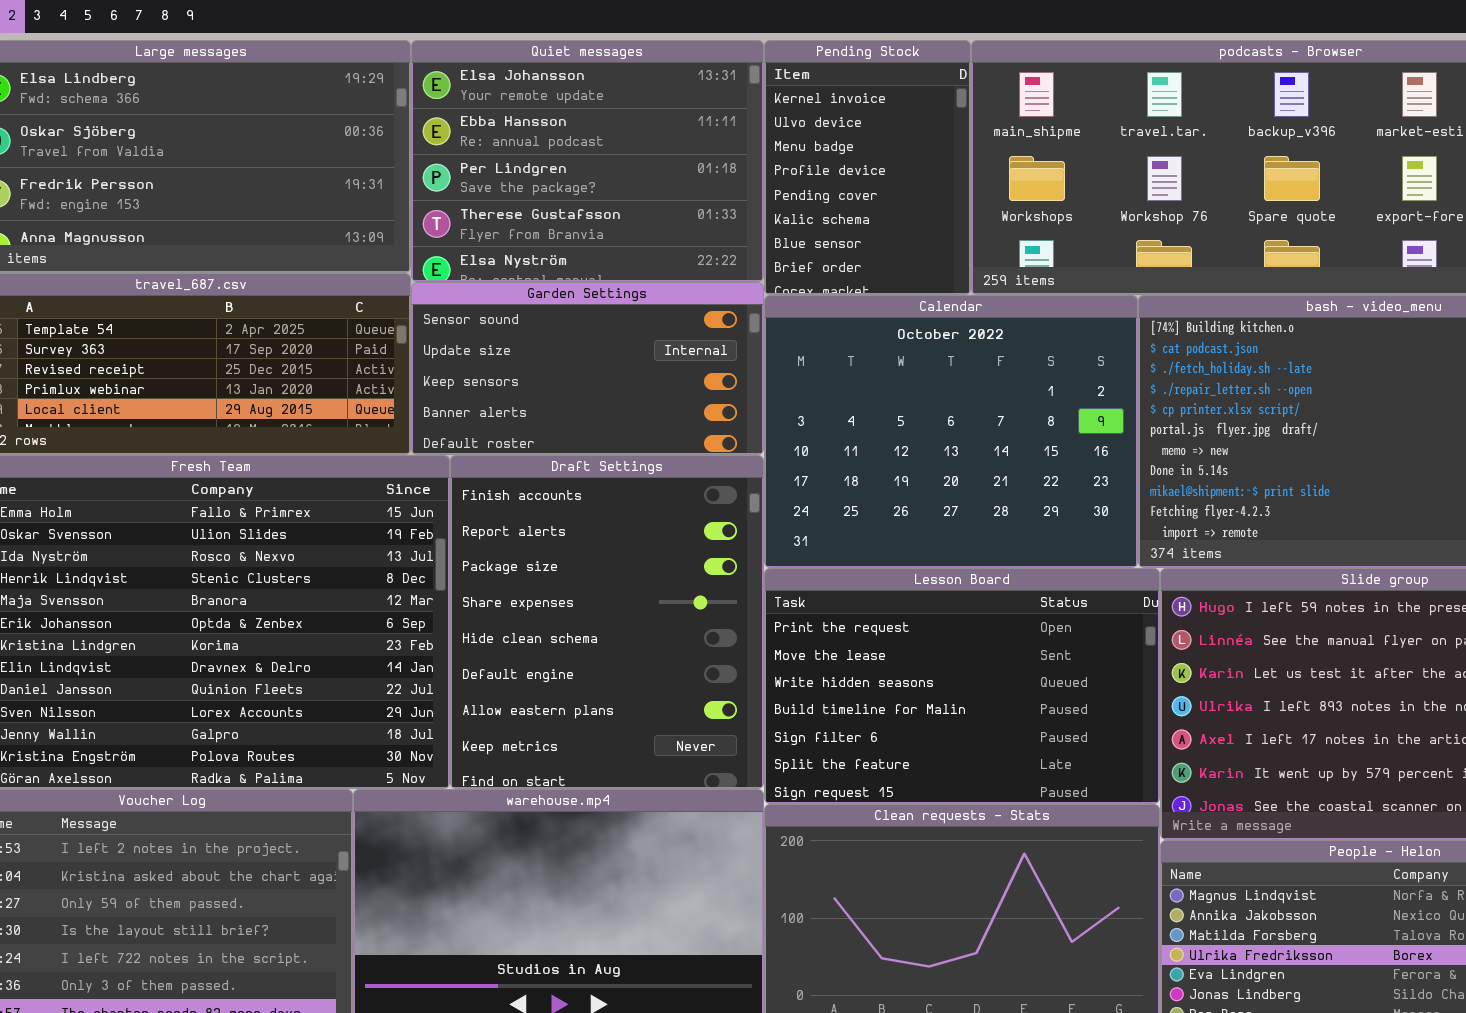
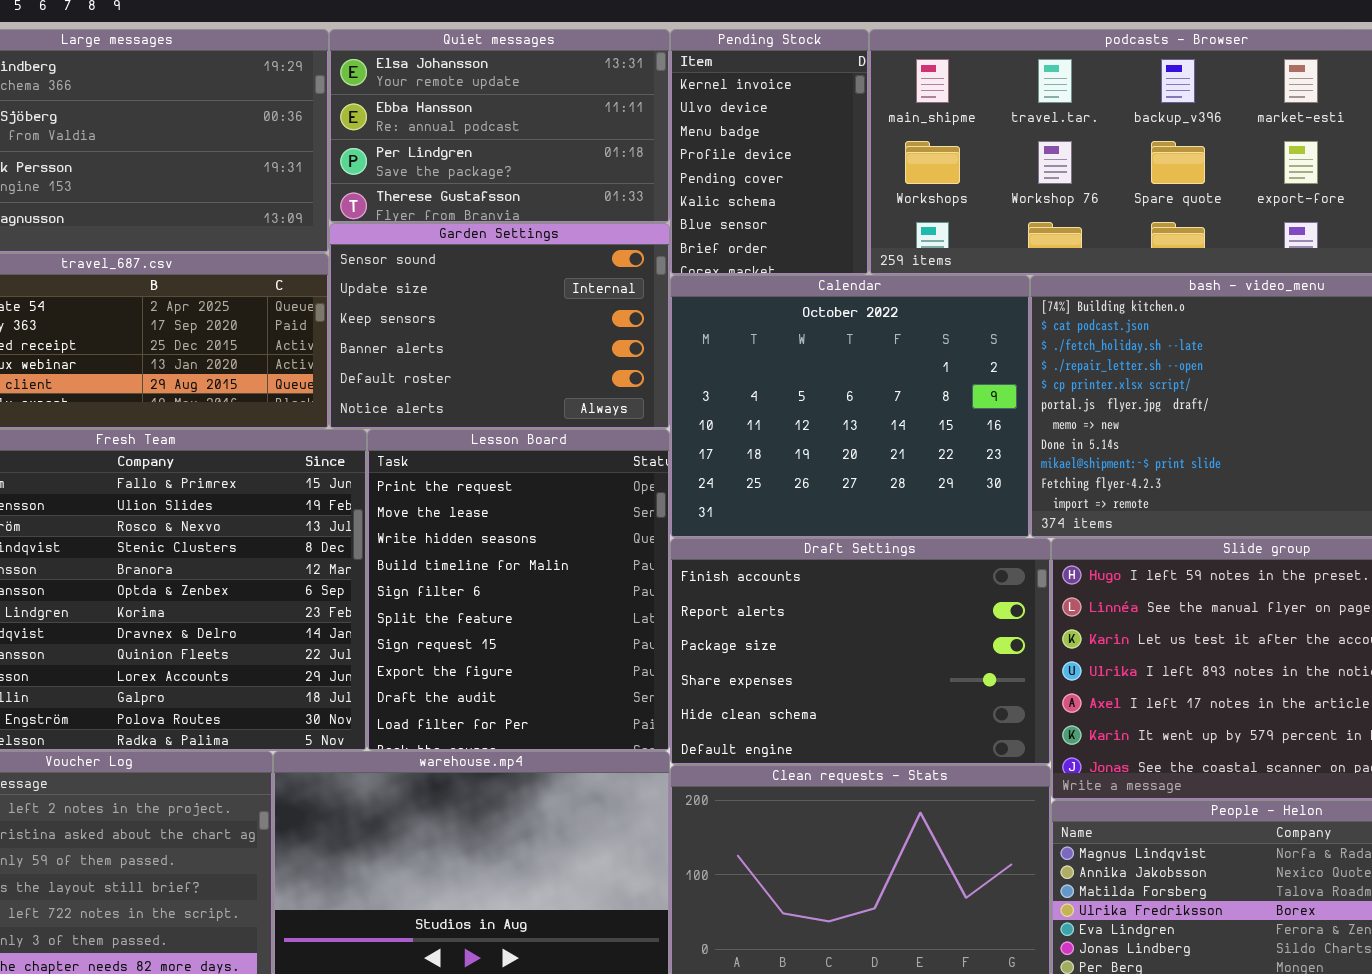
Quiet messages: [411,40,764,282] -> [329,29,670,223], resized
Garden Settings: [411,282,764,455] -> [329,223,670,429], resized
Draft Settings: [450,455,764,789] -> [670,538,1051,765], moved, resized
Lesson Board: [764,568,1160,804] -> [367,429,670,751], moved, resized

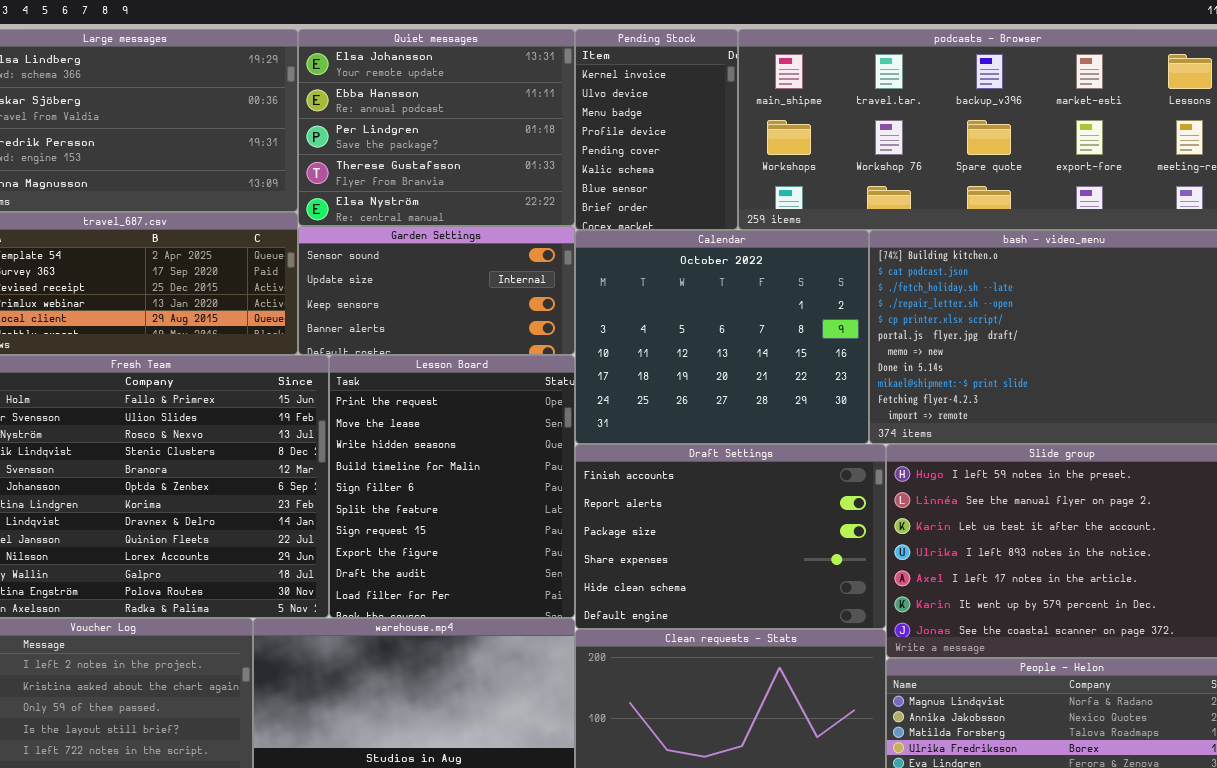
Quiet messages: [329,29,670,223] -> [298,29,575,226], resized
Garden Settings: [329,223,670,429] -> [298,226,575,355], resized

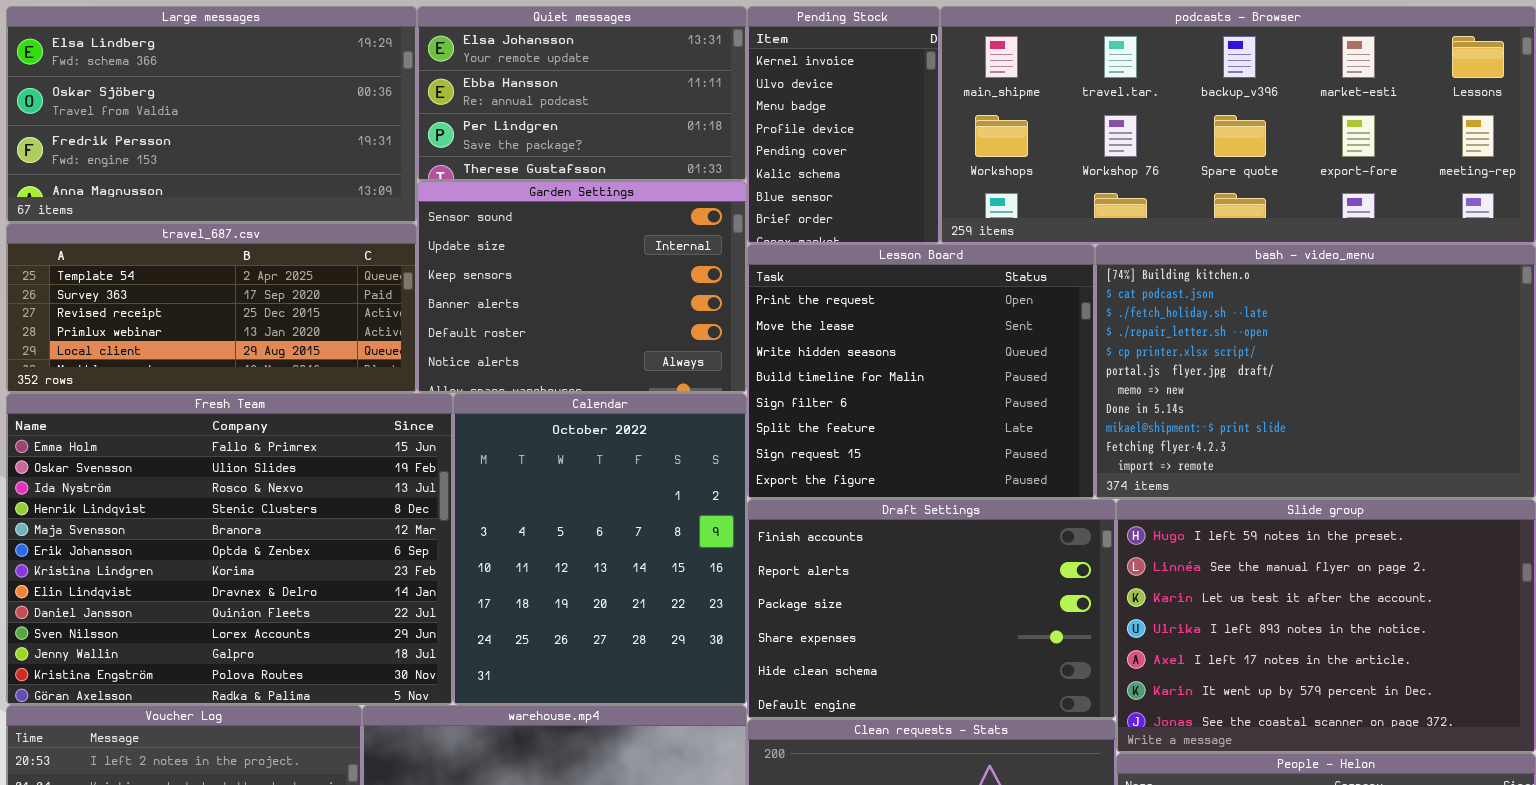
Quiet messages: [298,29,575,226] -> [417,6,747,181], resized
Garden Settings: [298,226,575,355] -> [417,181,747,393], resized
Calendar: [575,230,869,444] -> [453,393,747,705], moved, resized
Lesson Board: [329,355,575,618] -> [747,244,1095,499], moved, resized

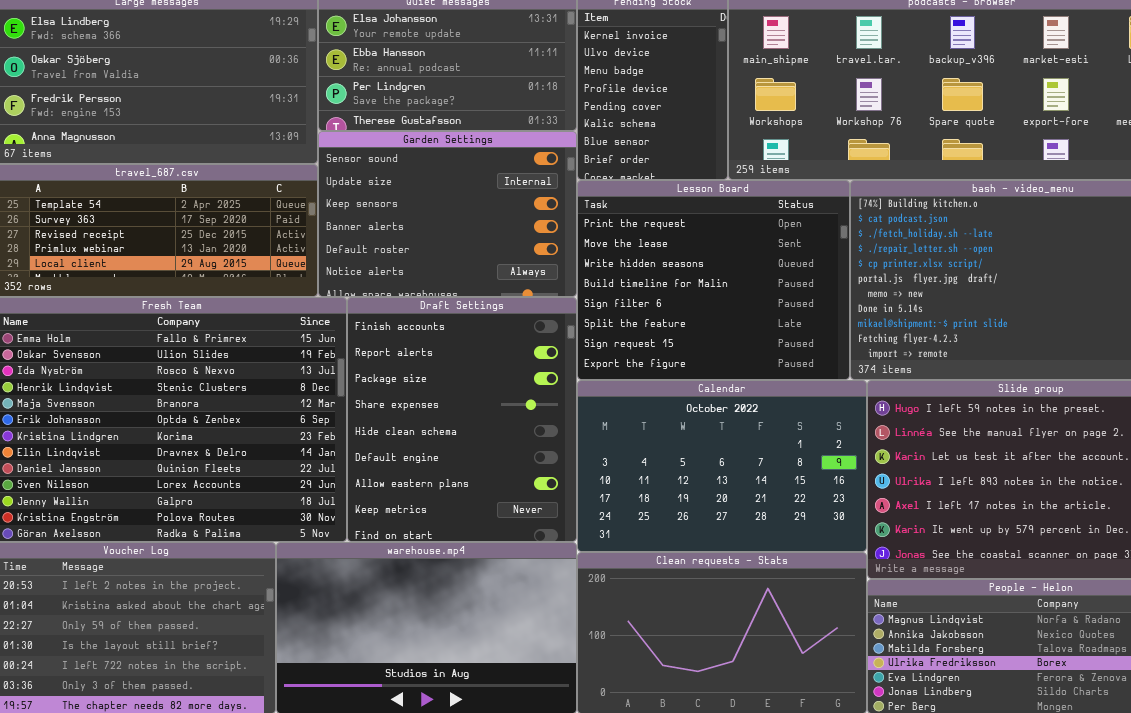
Calendar: [453,393,747,705] -> [577,380,867,552], moved, resized
Draft Settings: [747,499,1116,719] -> [347,297,577,542], moved, resized

